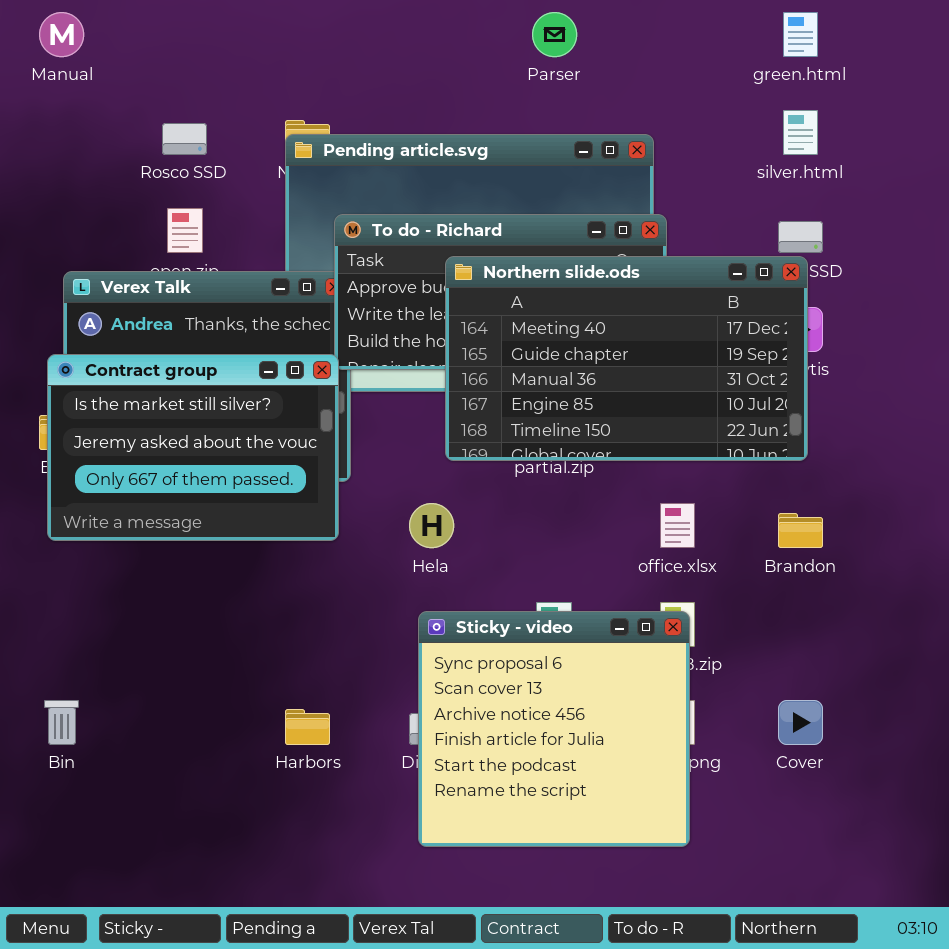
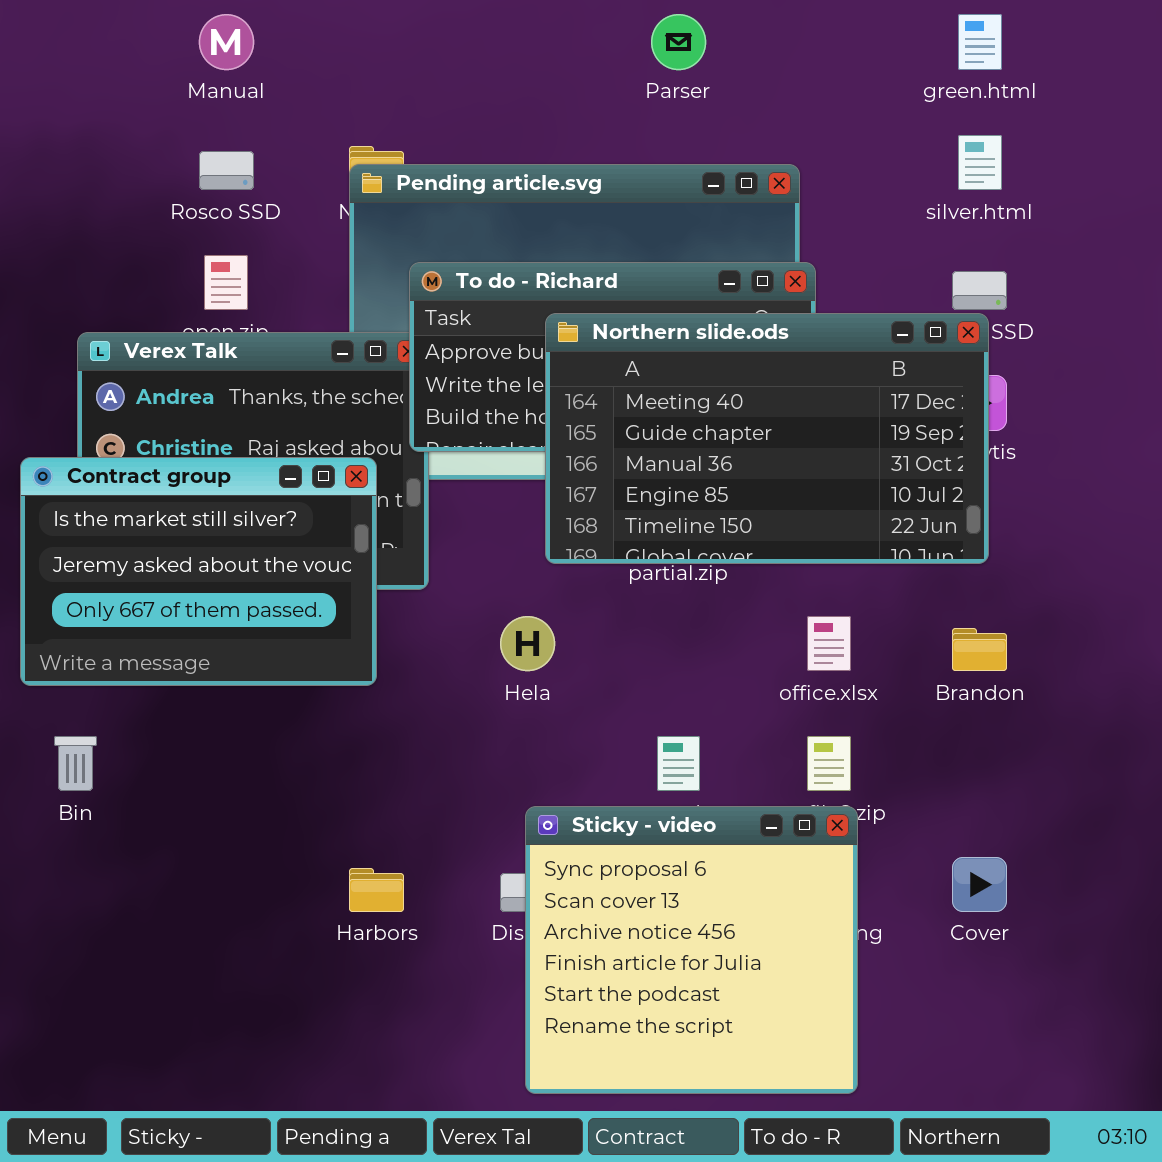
Manual: [39,12,84,57] -> [199,14,254,70], moved
Contract group: [47,354,339,541] -> [20,457,377,686], moved
Sticky - video: [418,611,690,847] -> [525,806,858,1094], moved
Bin: [44,700,79,745] -> [54,736,97,791], moved

